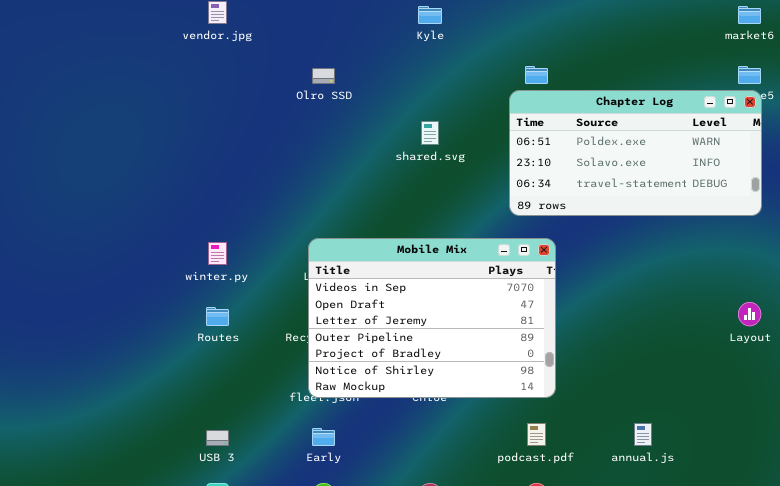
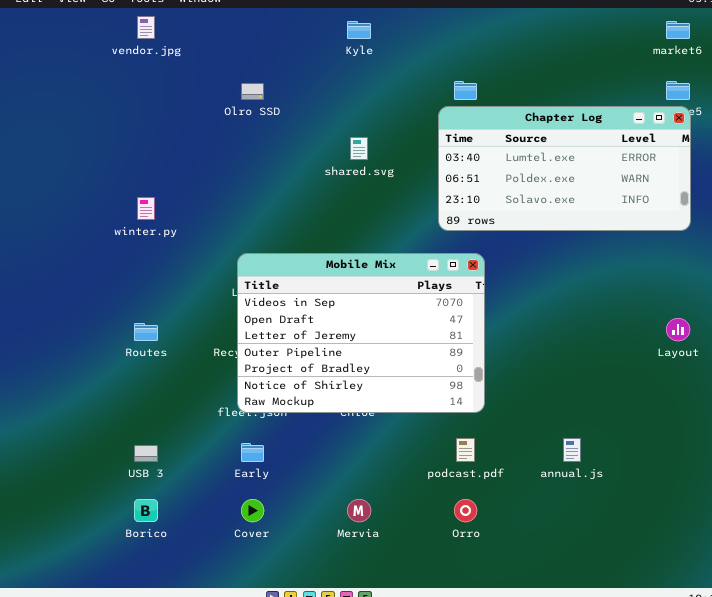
Chapter Log: [509,90,762,216] -> [438,106,691,231], scrolled up 1 row
winter.py: [208,242,227,265] -> [137,197,155,220], moved

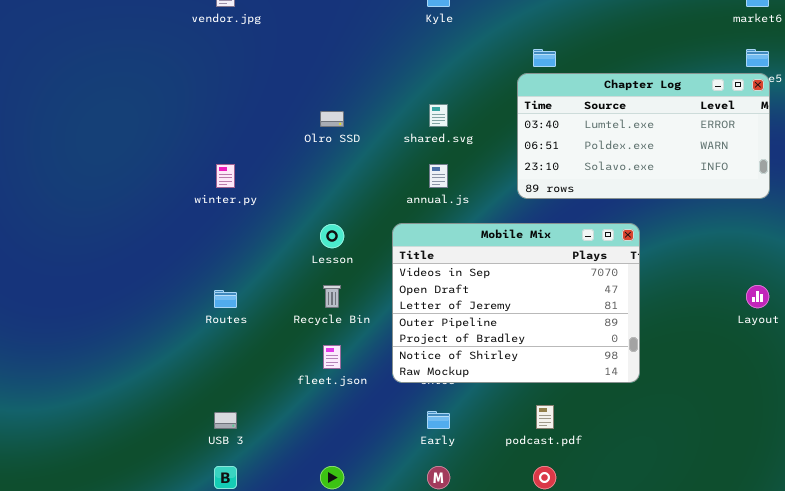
Olro SSD: [241,83,264,100] -> [320,111,344,127], moved
Mobile Mix: [237,253,485,413] -> [392,223,640,383], moved
annual.js: [563,438,581,462] -> [429,164,448,188], moved
Early: [241,443,264,462] -> [427,411,450,429], moved

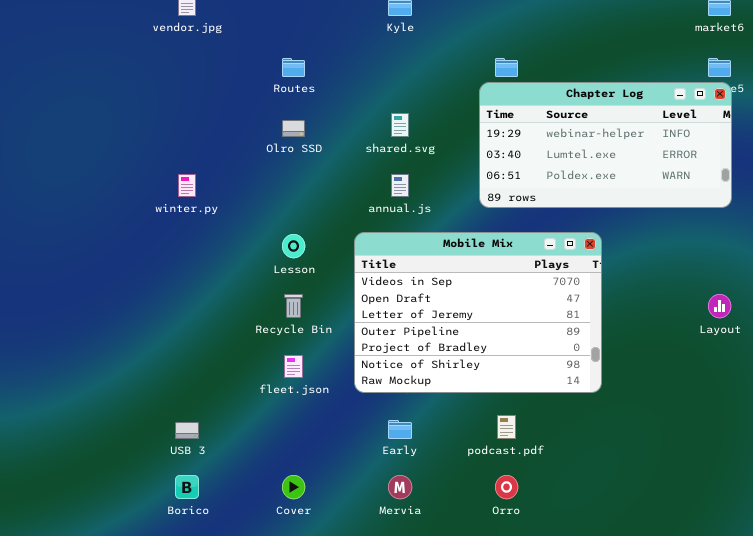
Chapter Log: [517,73,770,199] -> [479,82,732,208], scrolled up 1 row
Routes: [214,290,237,308] -> [282,58,305,77], moved

